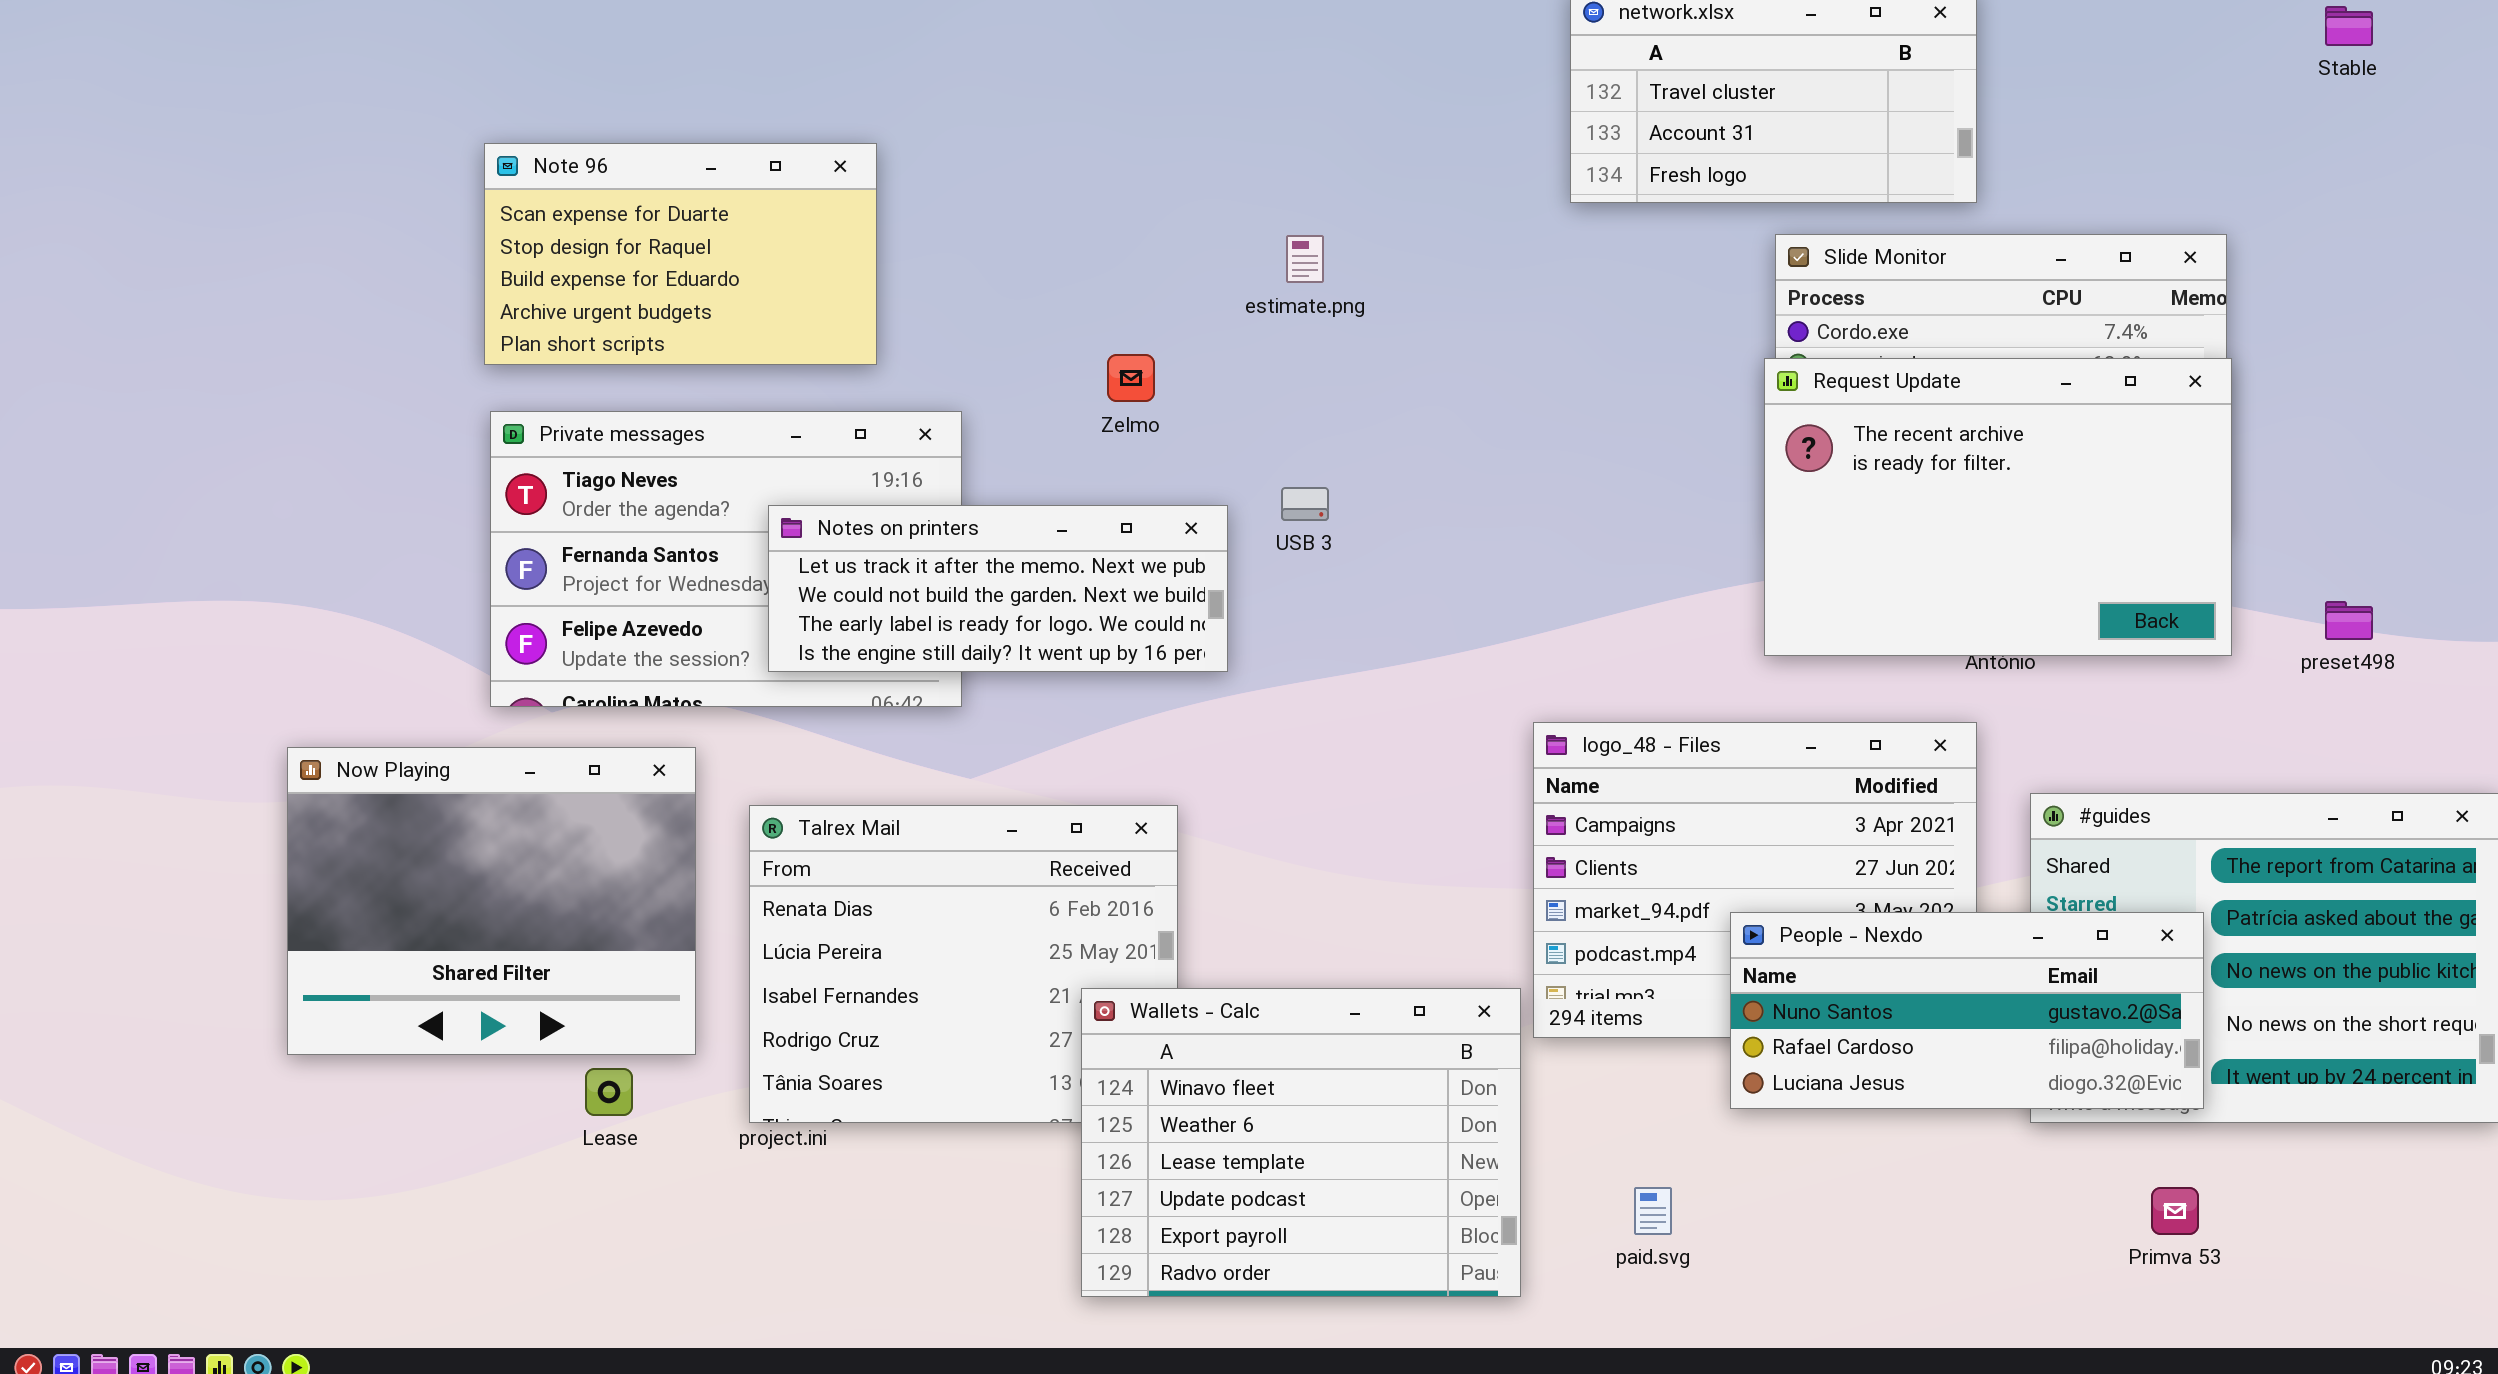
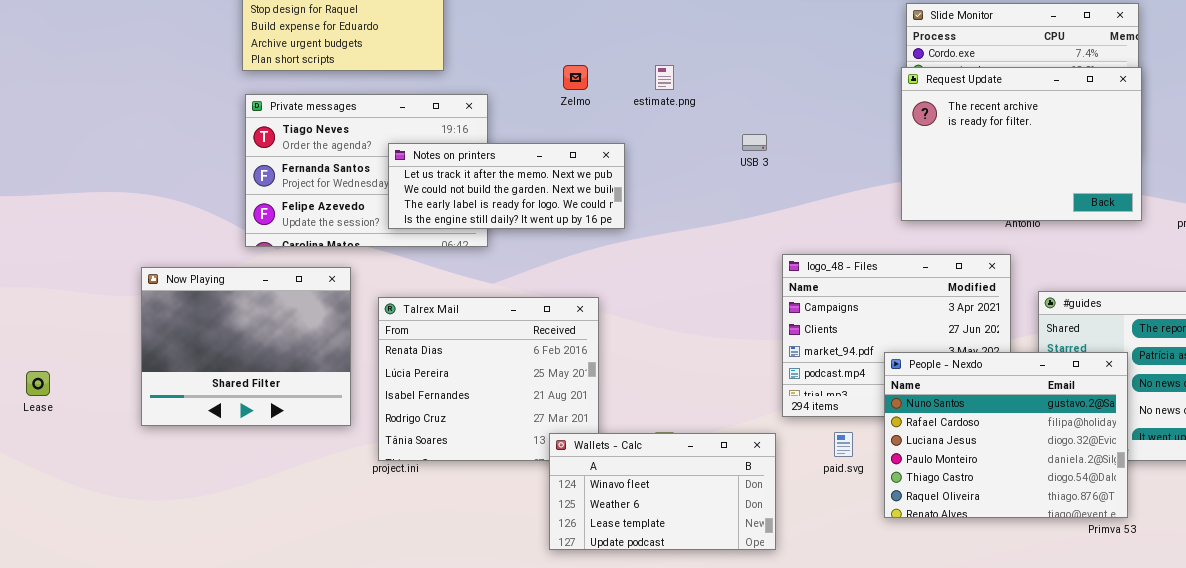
estimate.png: [1286,235,1324,283] -> [655,65,674,90], moved
USB 3: [1281,487,1329,521] -> [742,134,767,151], moved
People - Nexdo: [1730,912,2204,1109] -> [884,352,1128,518], resized
Wallets - Calc: [1081,988,1521,1297] -> [549,433,776,550], resized
Lease: [585,1068,633,1116] -> [26,371,50,396], moved
paid.svg: [1634,1187,1672,1235] -> [834,432,853,457], moved

